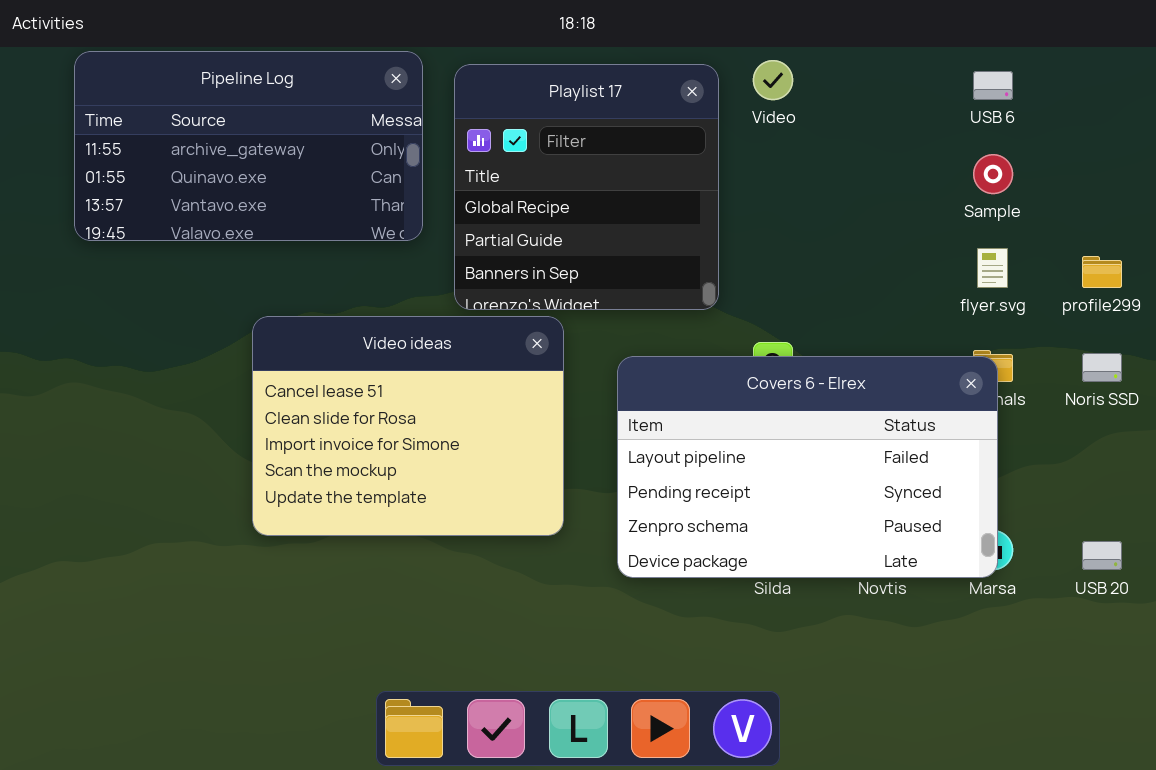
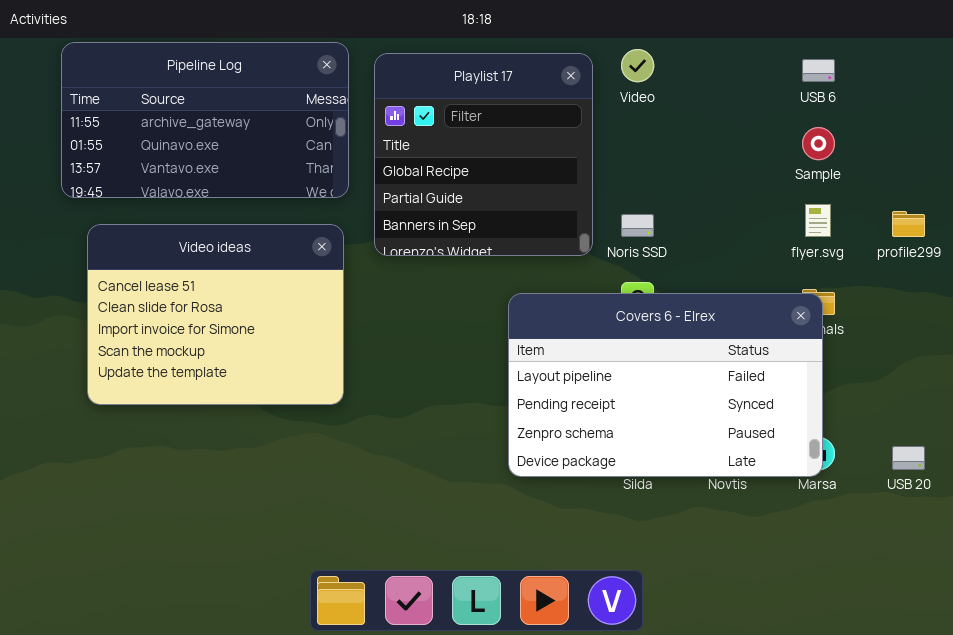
Video ideas: [252,316,564,536] -> [87,224,344,405], moved
Noris SSD: [1082,353,1122,382] -> [621,214,654,237], moved

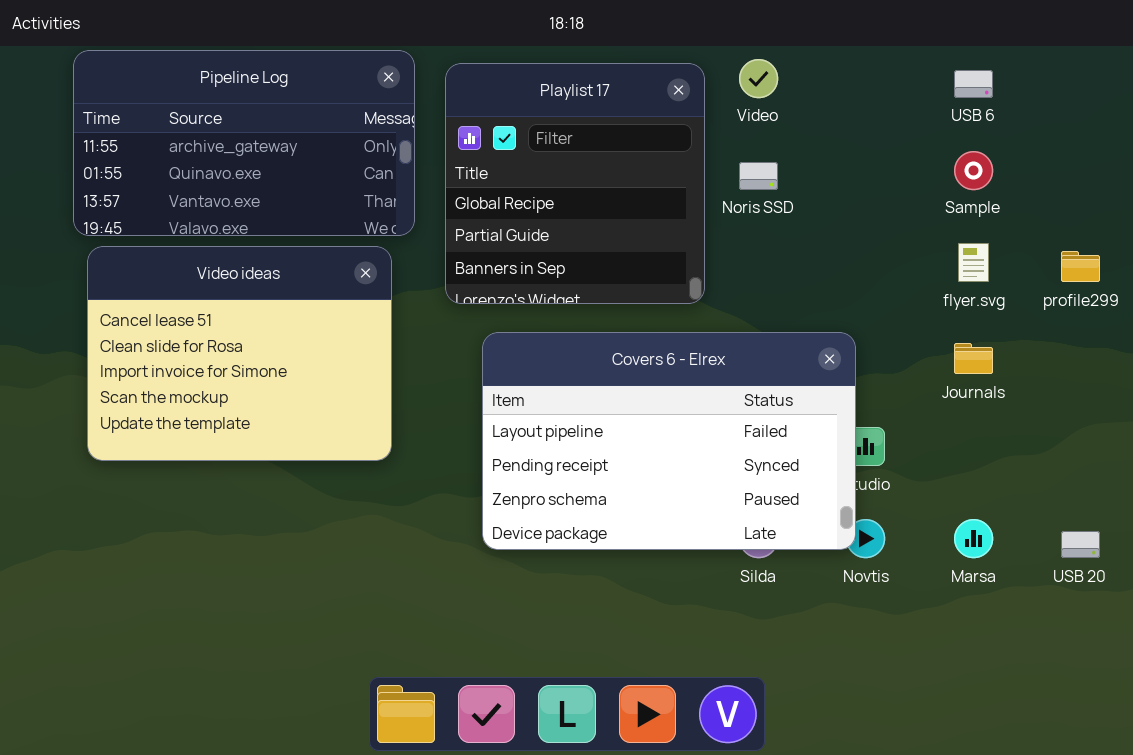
Noris SSD: [621,214,654,237] -> [739,162,778,190], moved
Video ideas: [87,224,344,405] -> [87,246,392,461], moved
Covers 6 - Elrex: [508,293,823,477] -> [482,332,856,550], moved

